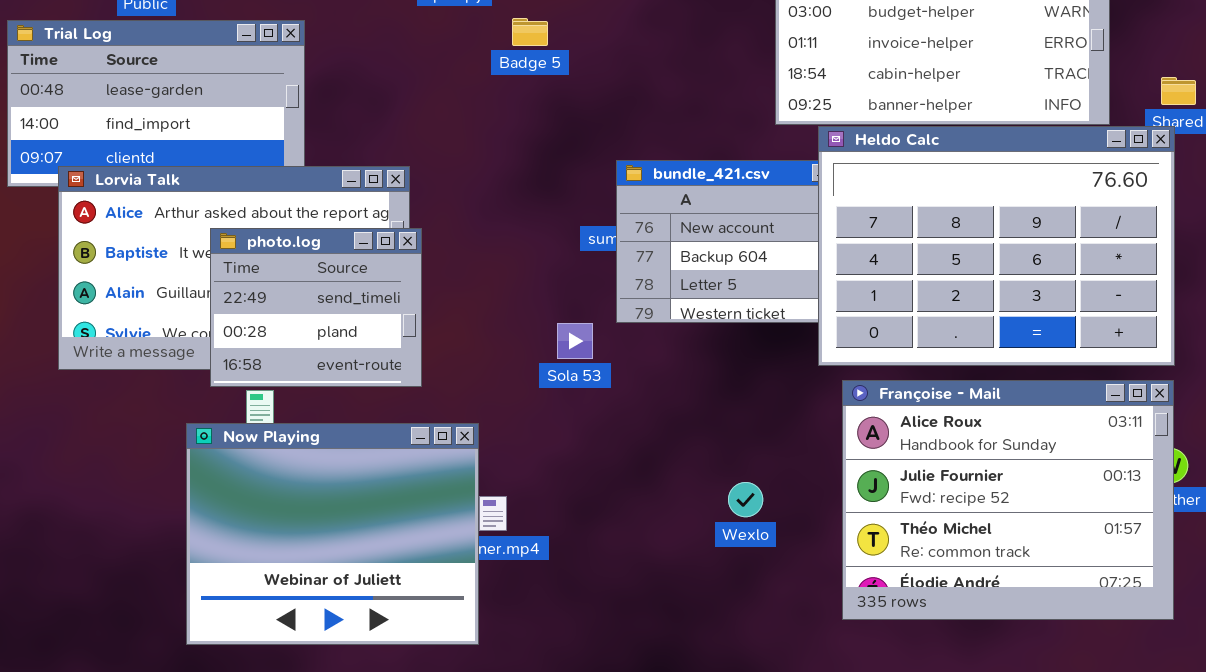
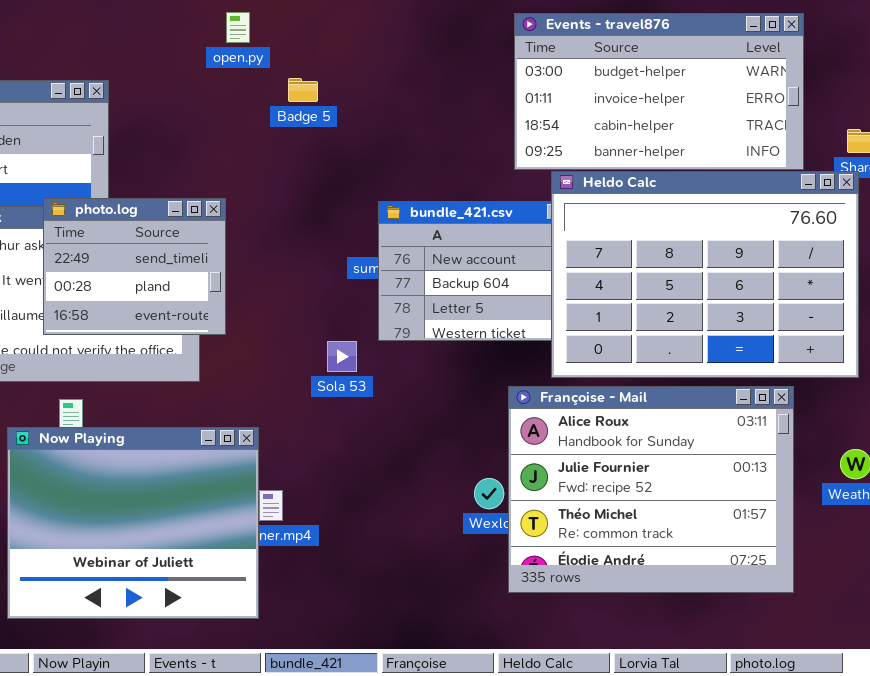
photo.log: [210,228,422,387] -> [43,198,226,335], moved
Françoise - Mail: [842,380,1174,620] -> [508,386,794,593], moved

